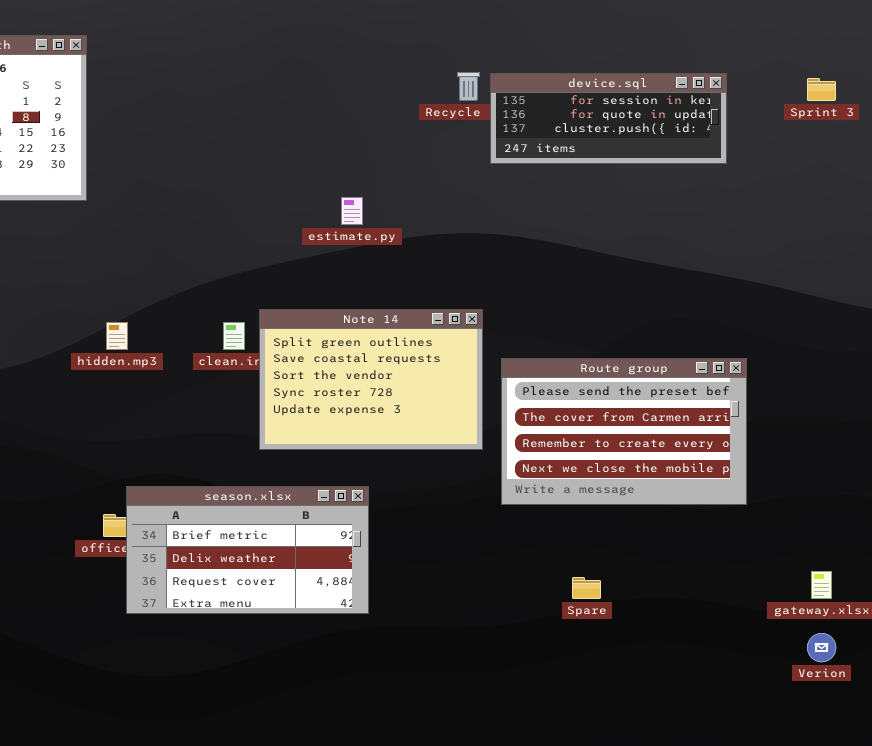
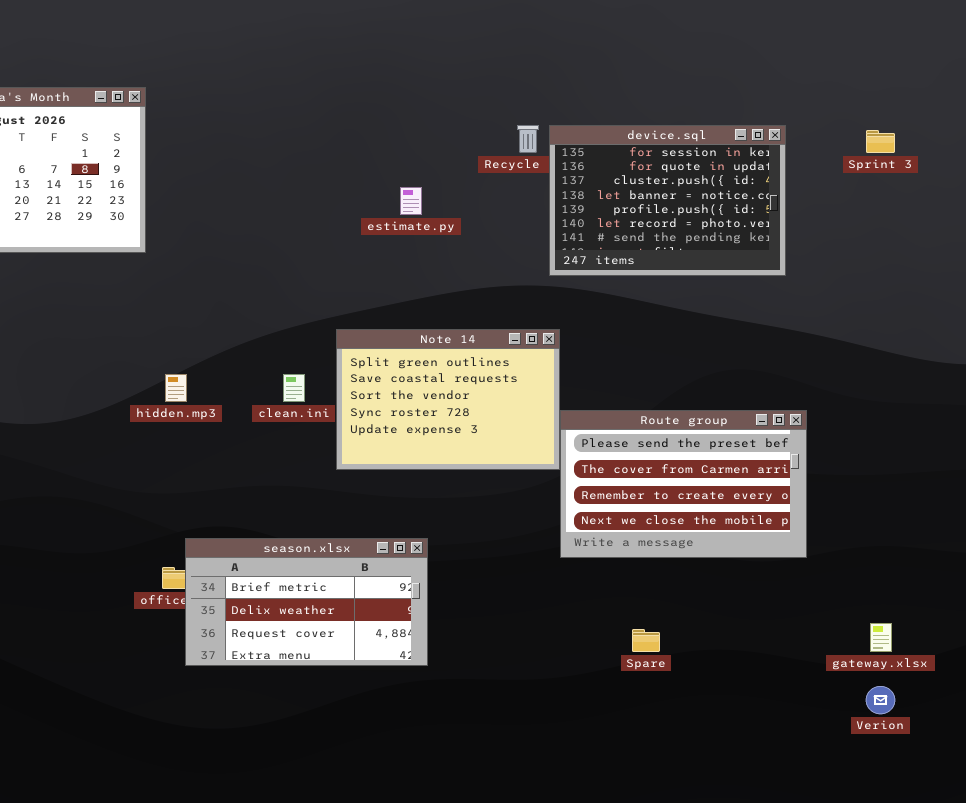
device.sql: [490,73,727,164] -> [549,125,786,276], resized
estimate.py: [341,197,363,225] -> [400,187,422,215], moved
Note 14: [259,309,483,450] -> [336,329,560,470], moved

